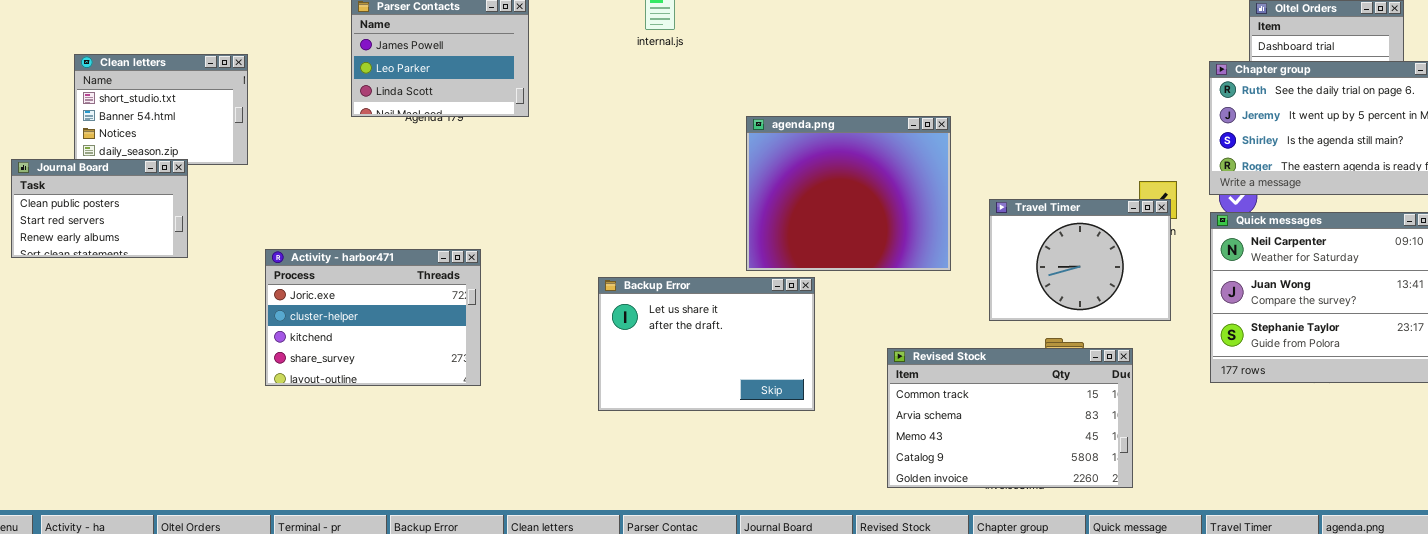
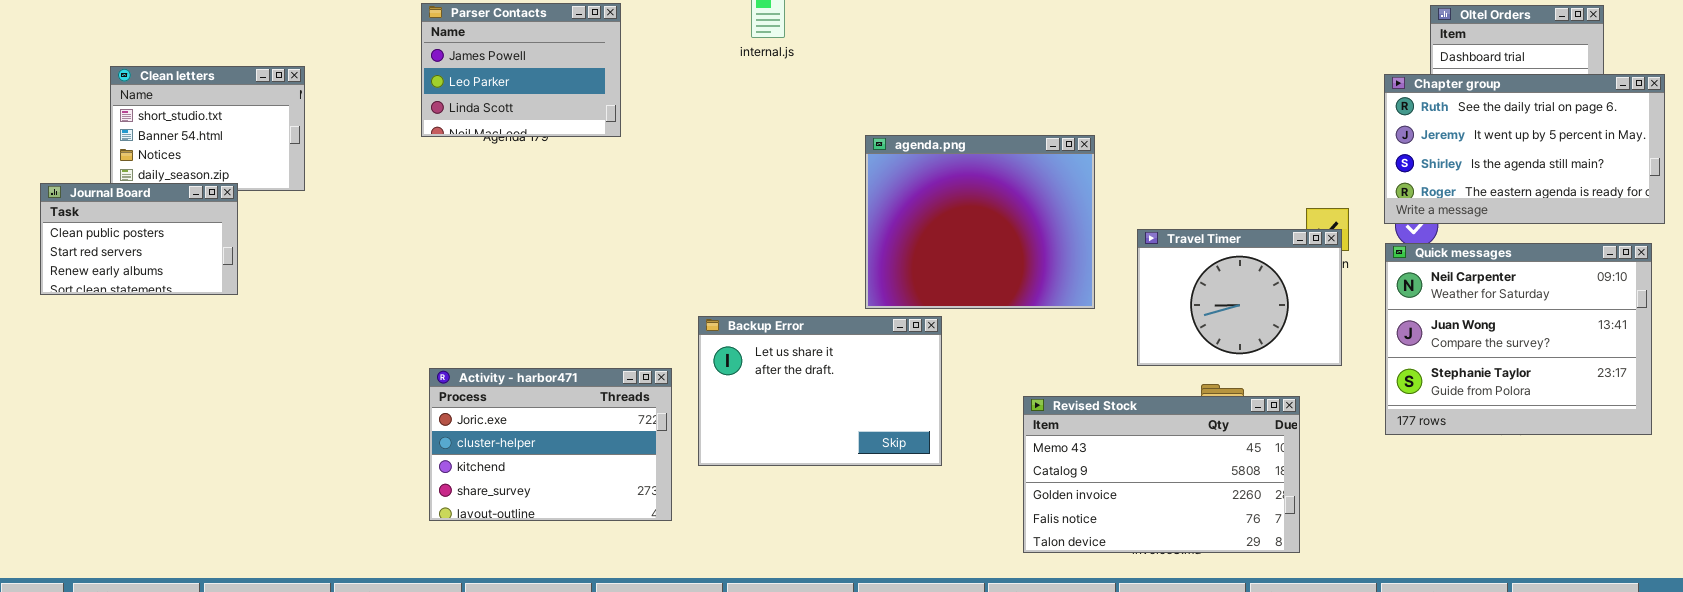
Activity - harbor471: [265,249,481,386] -> [429,368,672,521], moved
Revised Stock: [887,348,1133,488] -> [1023,396,1300,553], scrolled down 2 rows

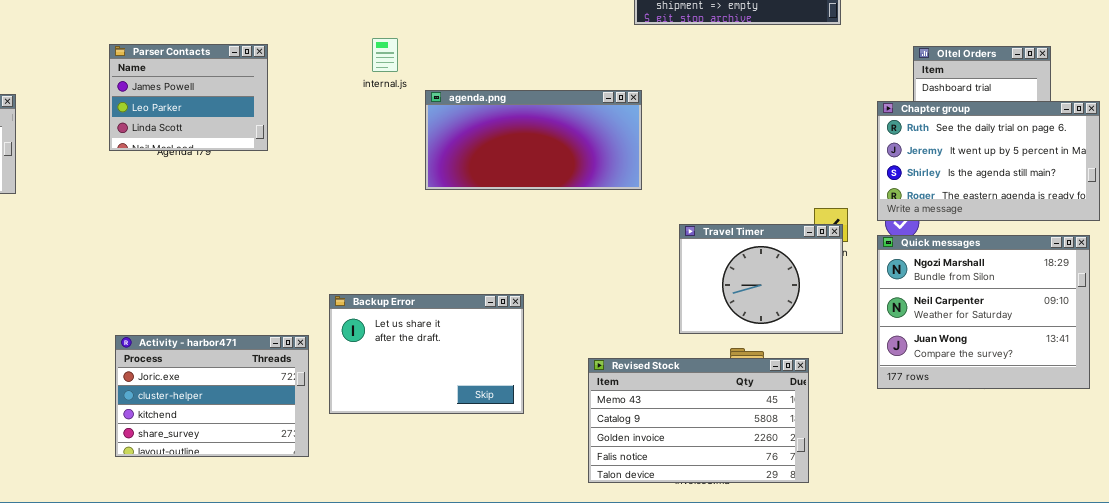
agenda.png: [865,135,1095,309] -> [425,90,642,190], moved, resized
Quick messages: [1385,243,1652,435] -> [877,235,1090,389], scrolled up 1 row

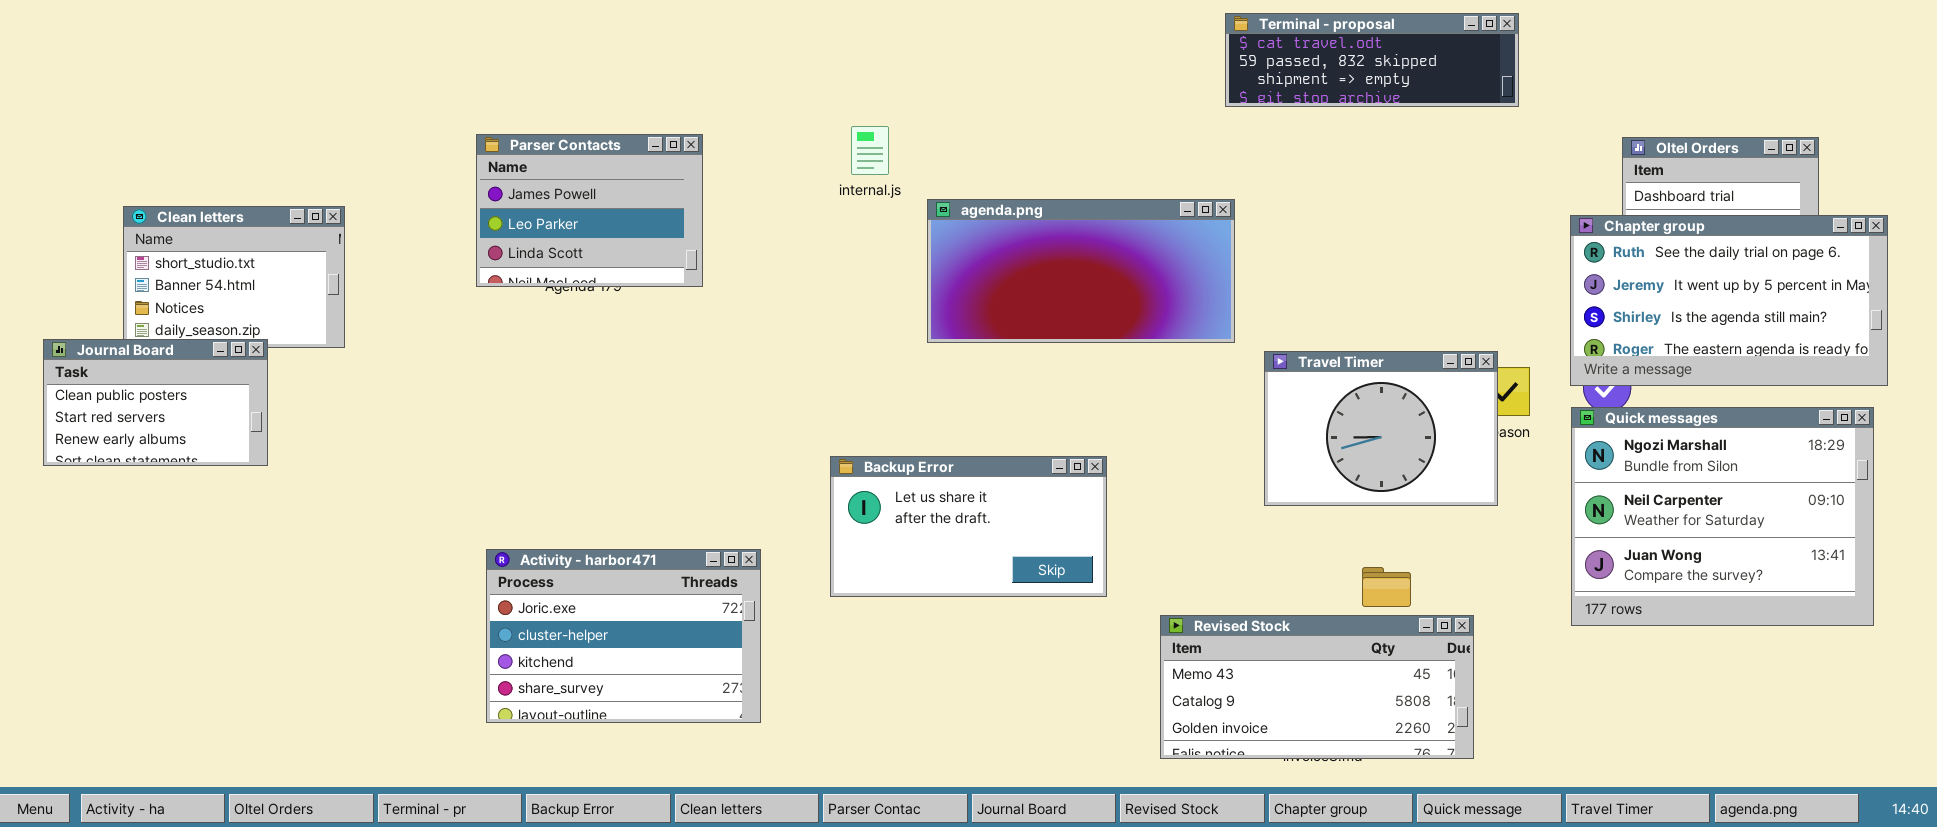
Travel Timer: [679,224,843,334] -> [1264,351,1498,506], moved
Backup Error: [329,294,524,414] -> [830,456,1107,597], moved, resized
Revised Stock: [588,358,809,483] -> [1160,615,1474,759], resized

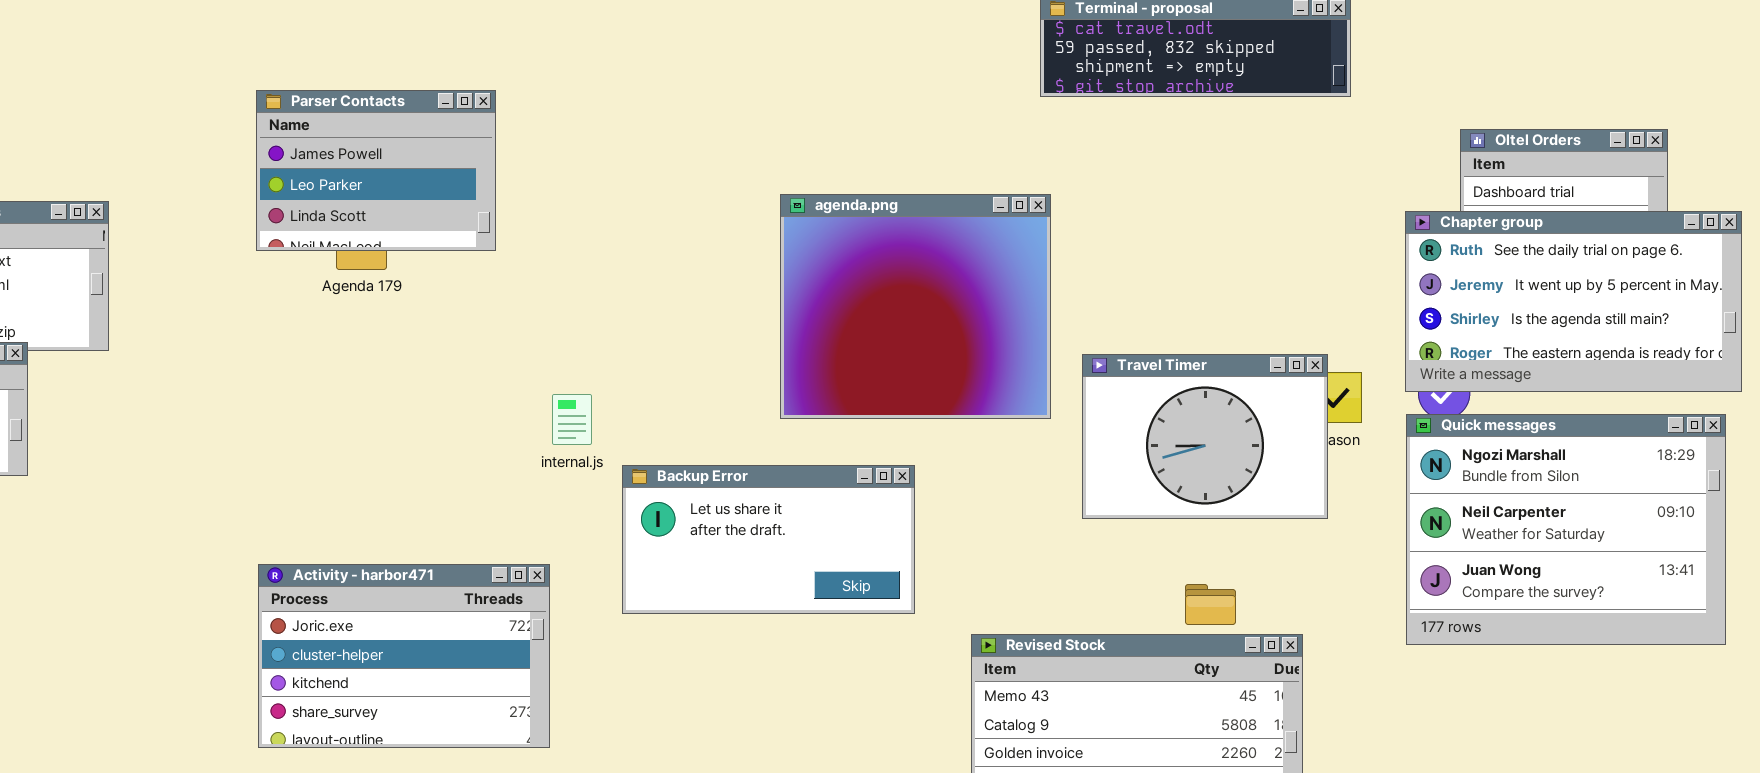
internal.js: [851,126,889,175] -> [552,394,592,445], moved
Parser Contacts: [476,134,703,287] -> [256,90,496,251], moved
agenda.png: [927,199,1235,343] -> [780,194,1051,419], resized

